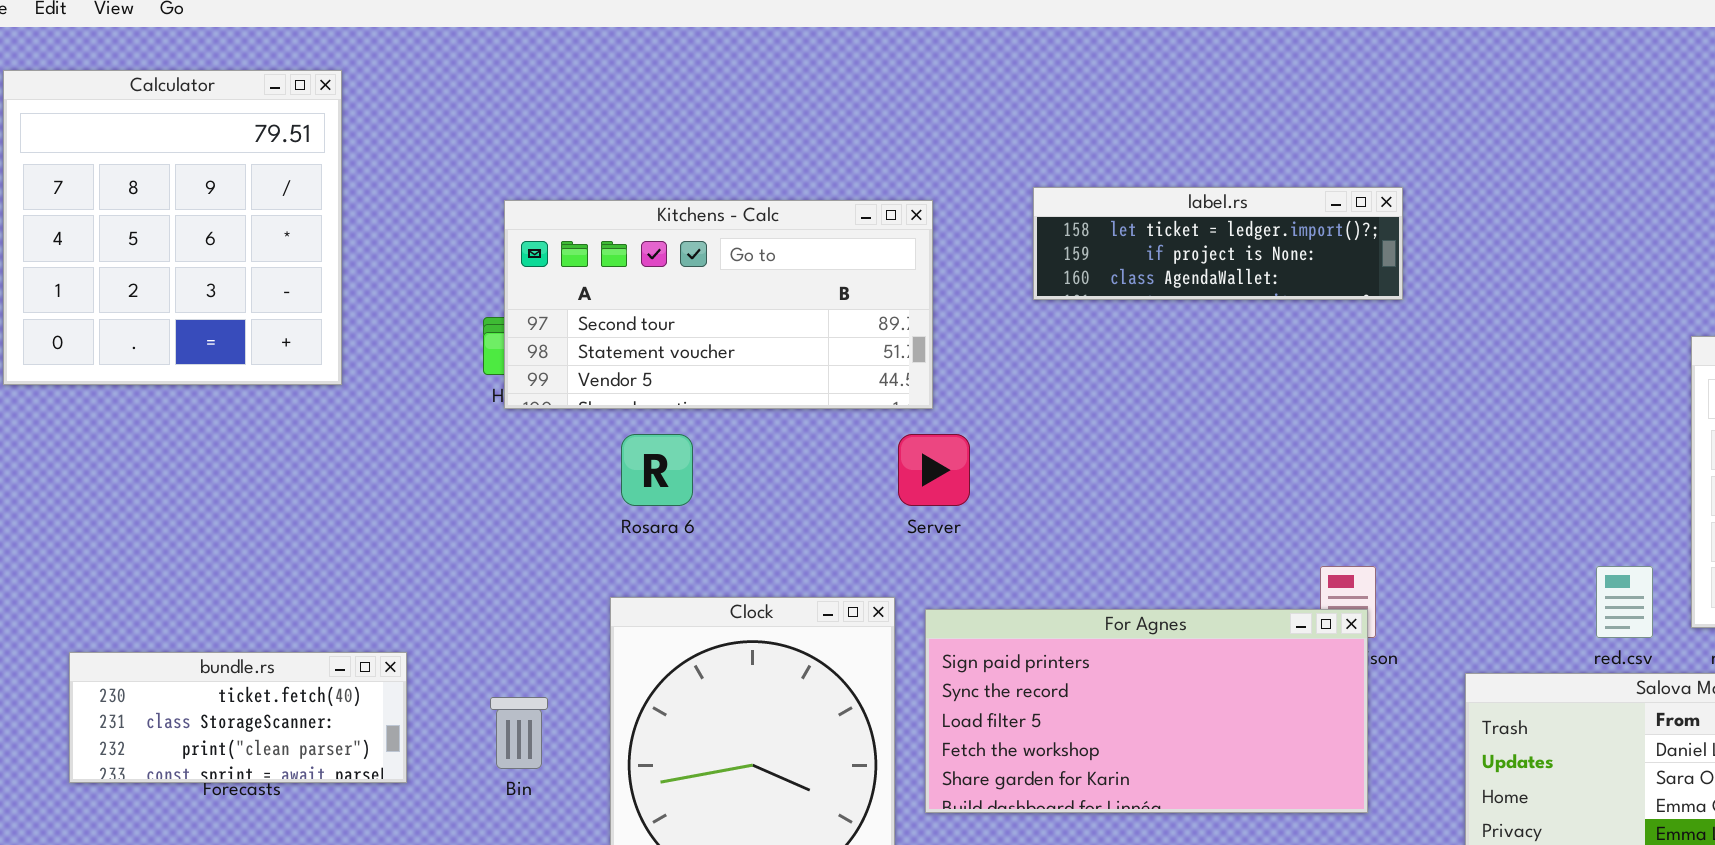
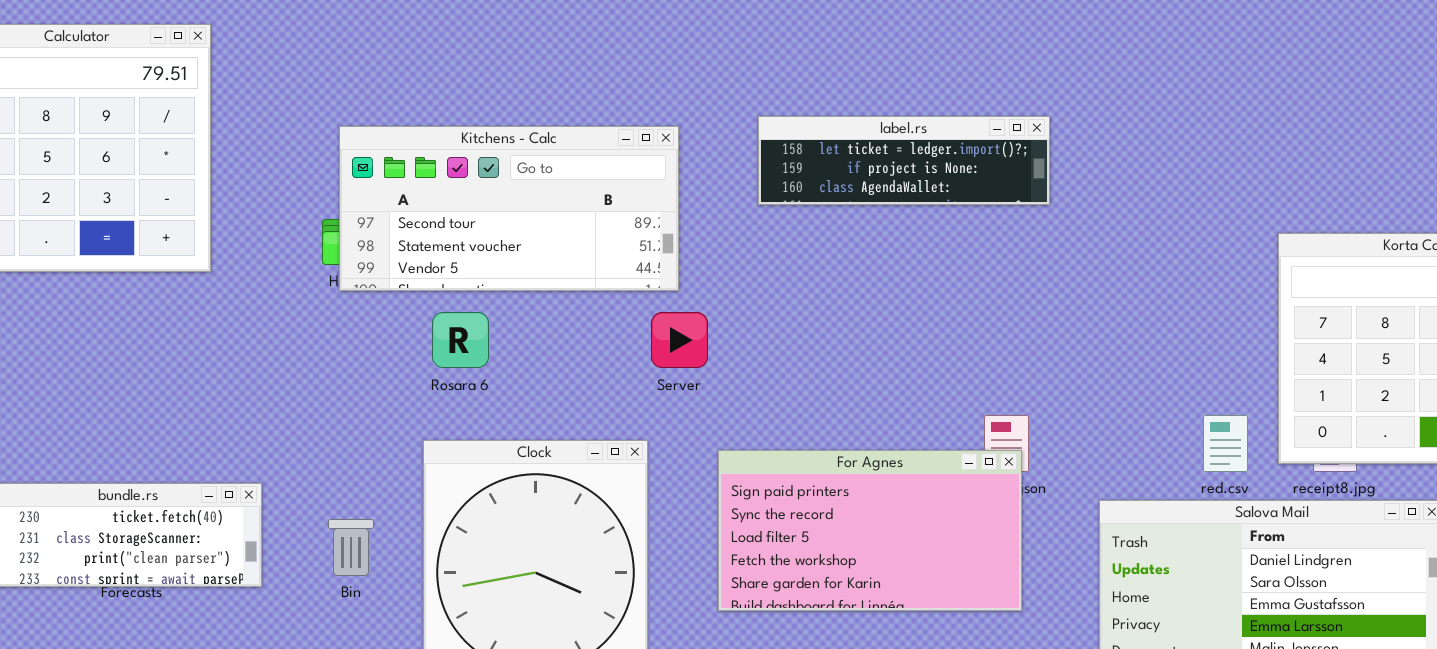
For Agnes: [925,609,1368,813] -> [718,450,1022,611], resized

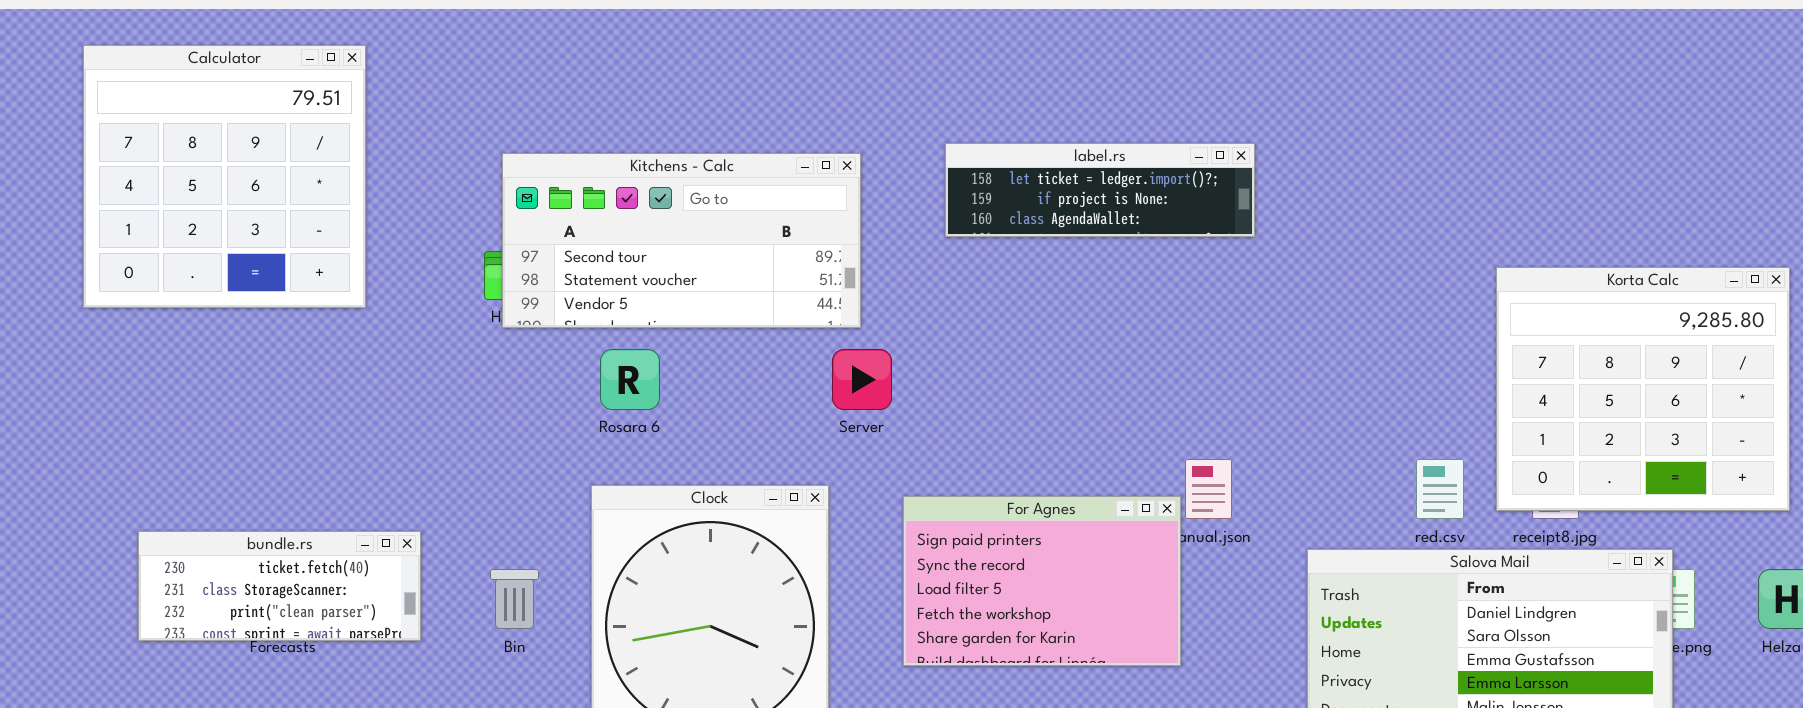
For Agnes: [718,450,1022,611] -> [903,496,1181,666], resized

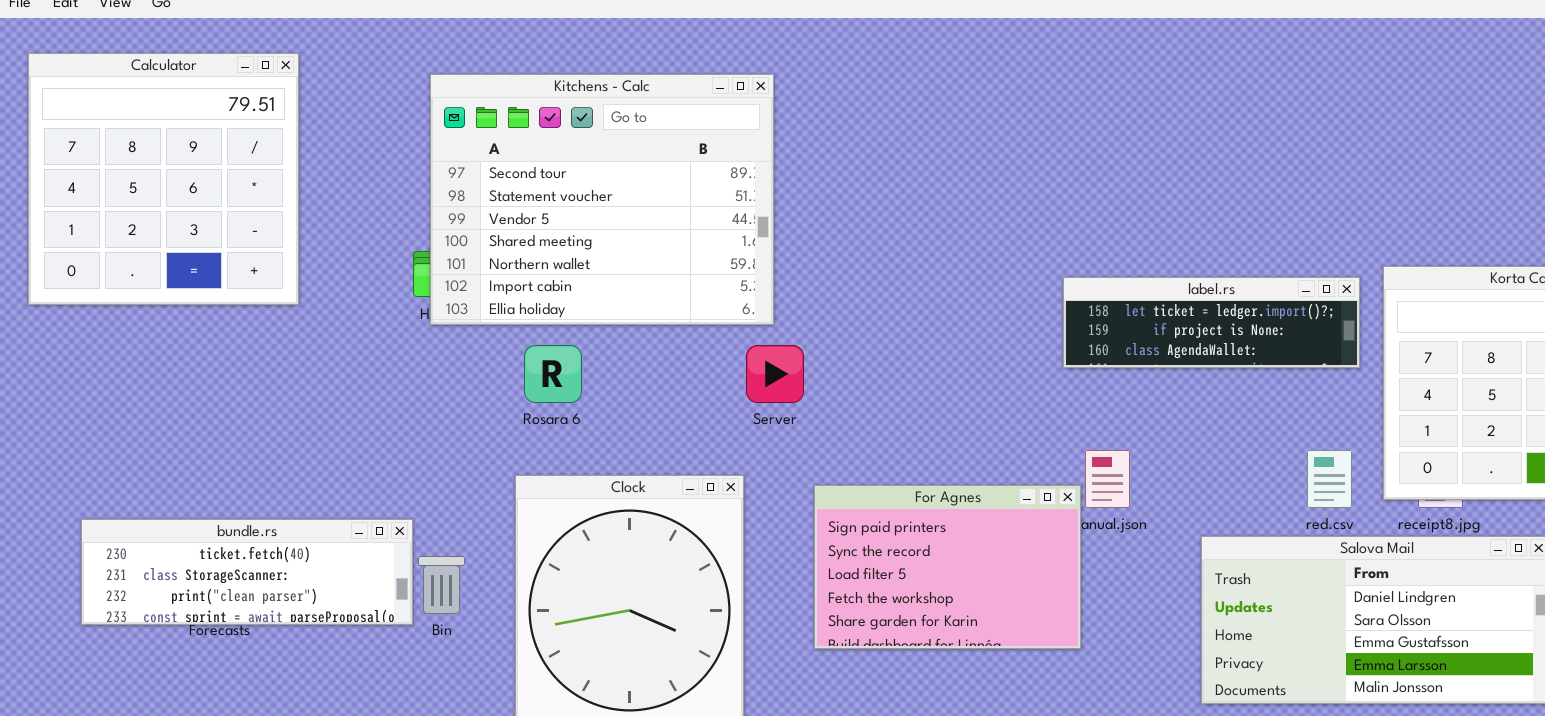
label.rs: [945,143,1255,237] -> [1063,277,1360,368], moved
Kitchens - Calc: [502,153,861,328] -> [430,74,774,325], resized
bundle.rs: [138,531,421,641] -> [81,519,413,625], resized

